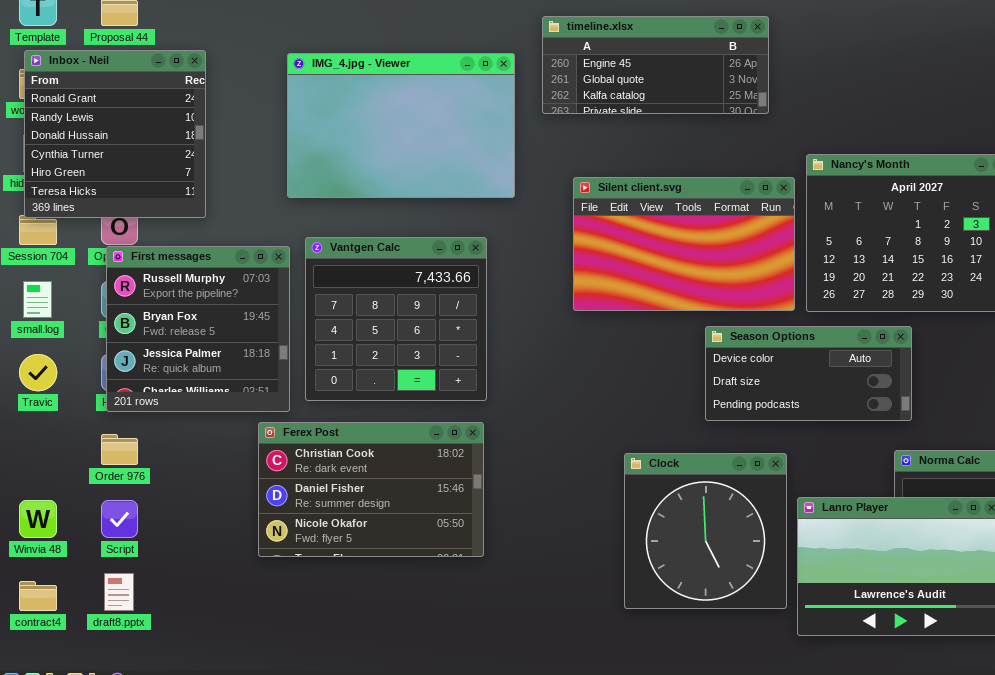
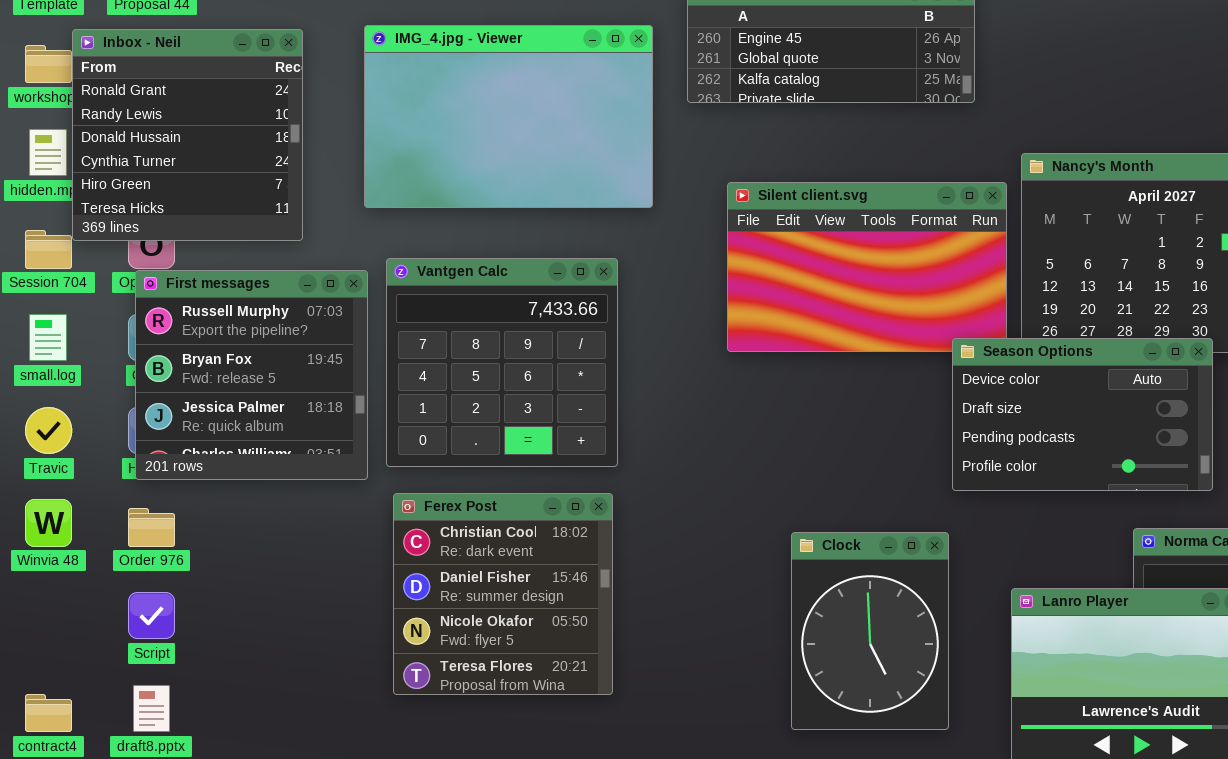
Inbox - Neil: [24,50,206,218] -> [72,29,303,241], moved
Season Options: [705,326,912,421] -> [952,338,1213,491], moved, resized
Ferex Post: [258,422,484,557] -> [393,493,613,695], resized
Clock: [624,453,787,609] -> [791,532,949,730], resized
Winvia 48: [19,500,57,538] -> [25,499,72,547], moved

